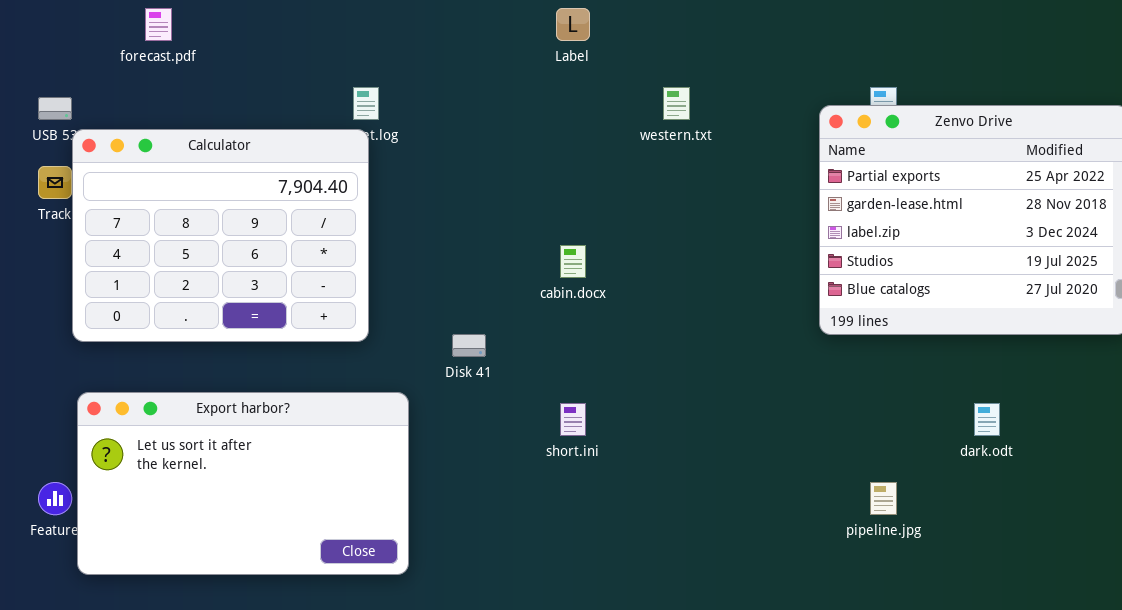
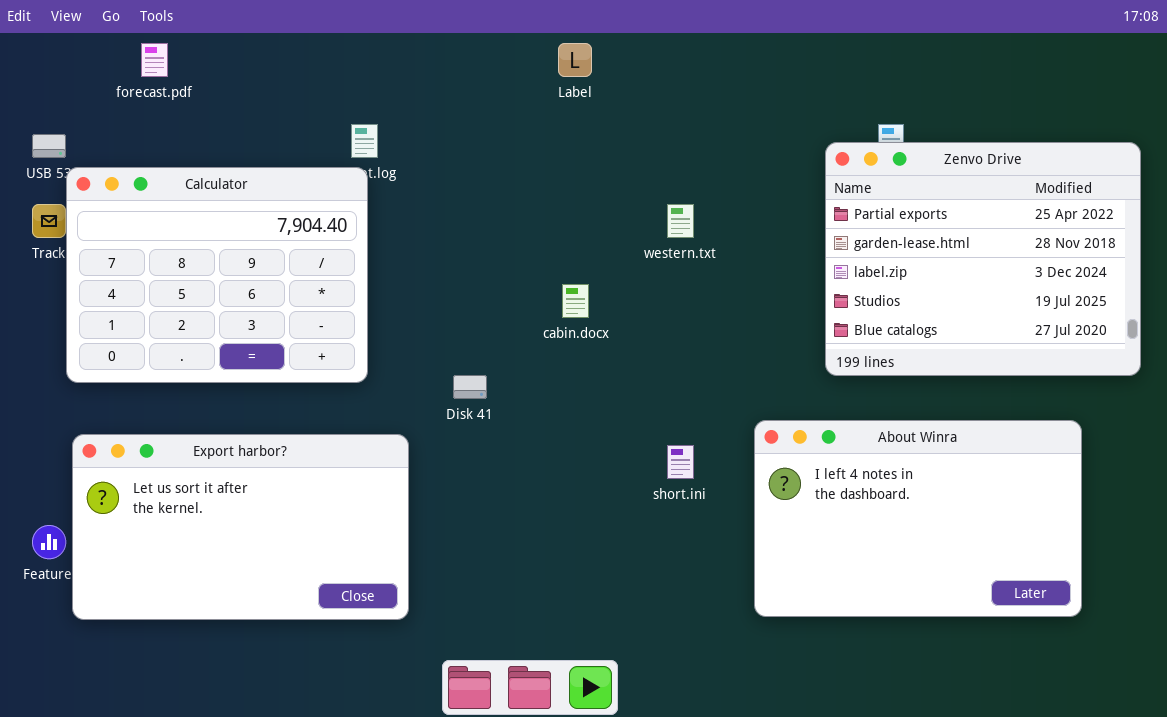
western.txt: [663,87,690,120] -> [667,204,694,238], moved
About Winra: none -> [754,420,1082,617], opened
short.ini: [560,403,586,436] -> [667,445,694,479], moved

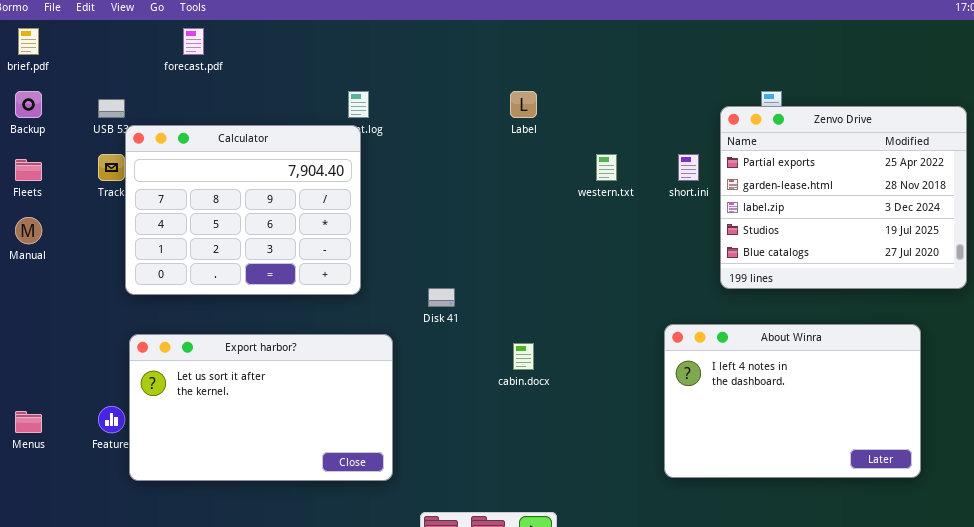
Label: [558,43,592,77] -> [510,91,537,118], moved
cabin.docx: [562,284,589,318] -> [513,343,534,370], moved
short.ini: [667,445,694,479] -> [678,154,699,181], moved

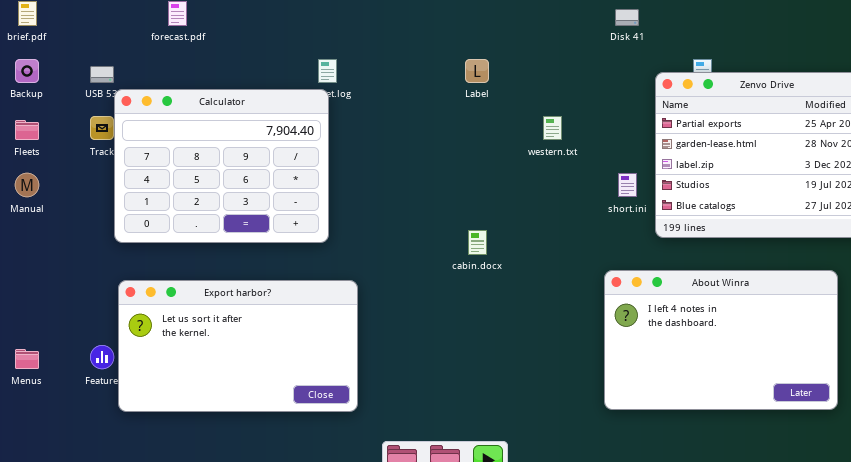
short.ini: [678,154,699,181] -> [618,173,637,197], moved
Disk 41: [428,288,455,307] -> [615,9,639,26], moved
cabin.docx: [513,343,534,370] -> [468,230,487,255], moved

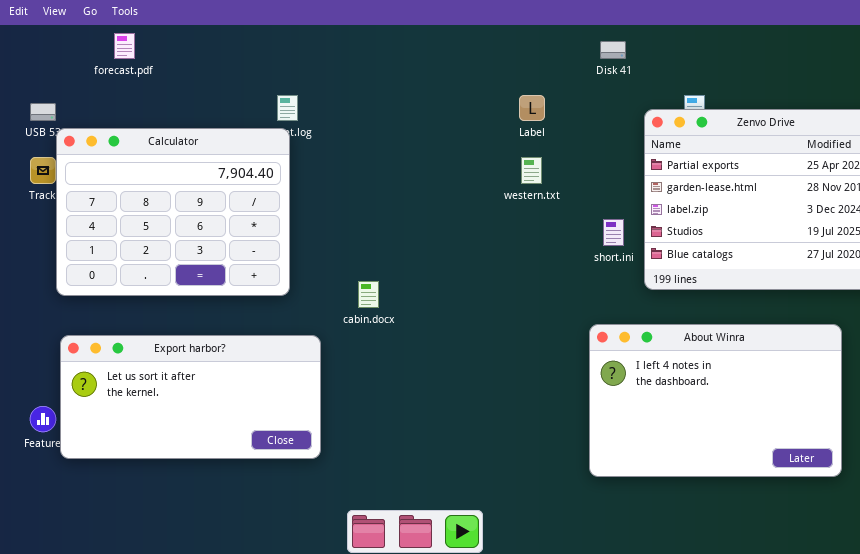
Label: [465,59,489,83] -> [519,95,545,121], moved
cabin.docx: [468,230,487,255] -> [358,281,379,308], moved
Export harbor?: [118,280,358,412] -> [60,335,321,459], resized

